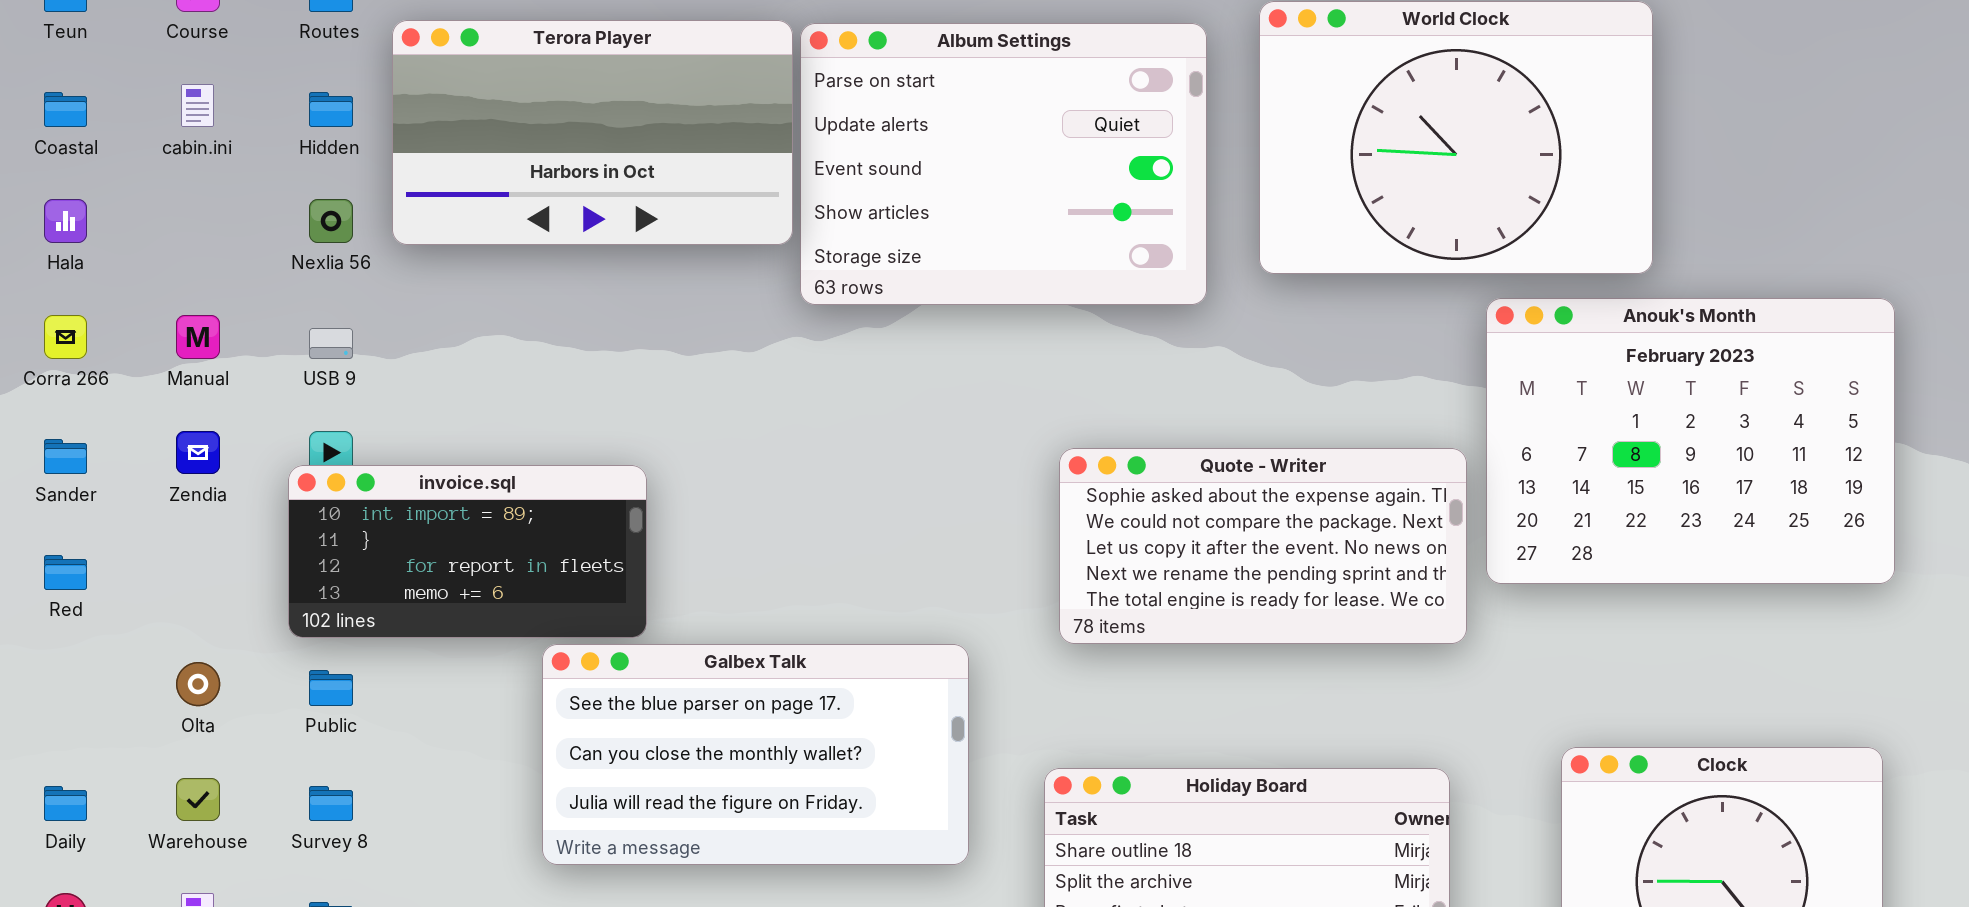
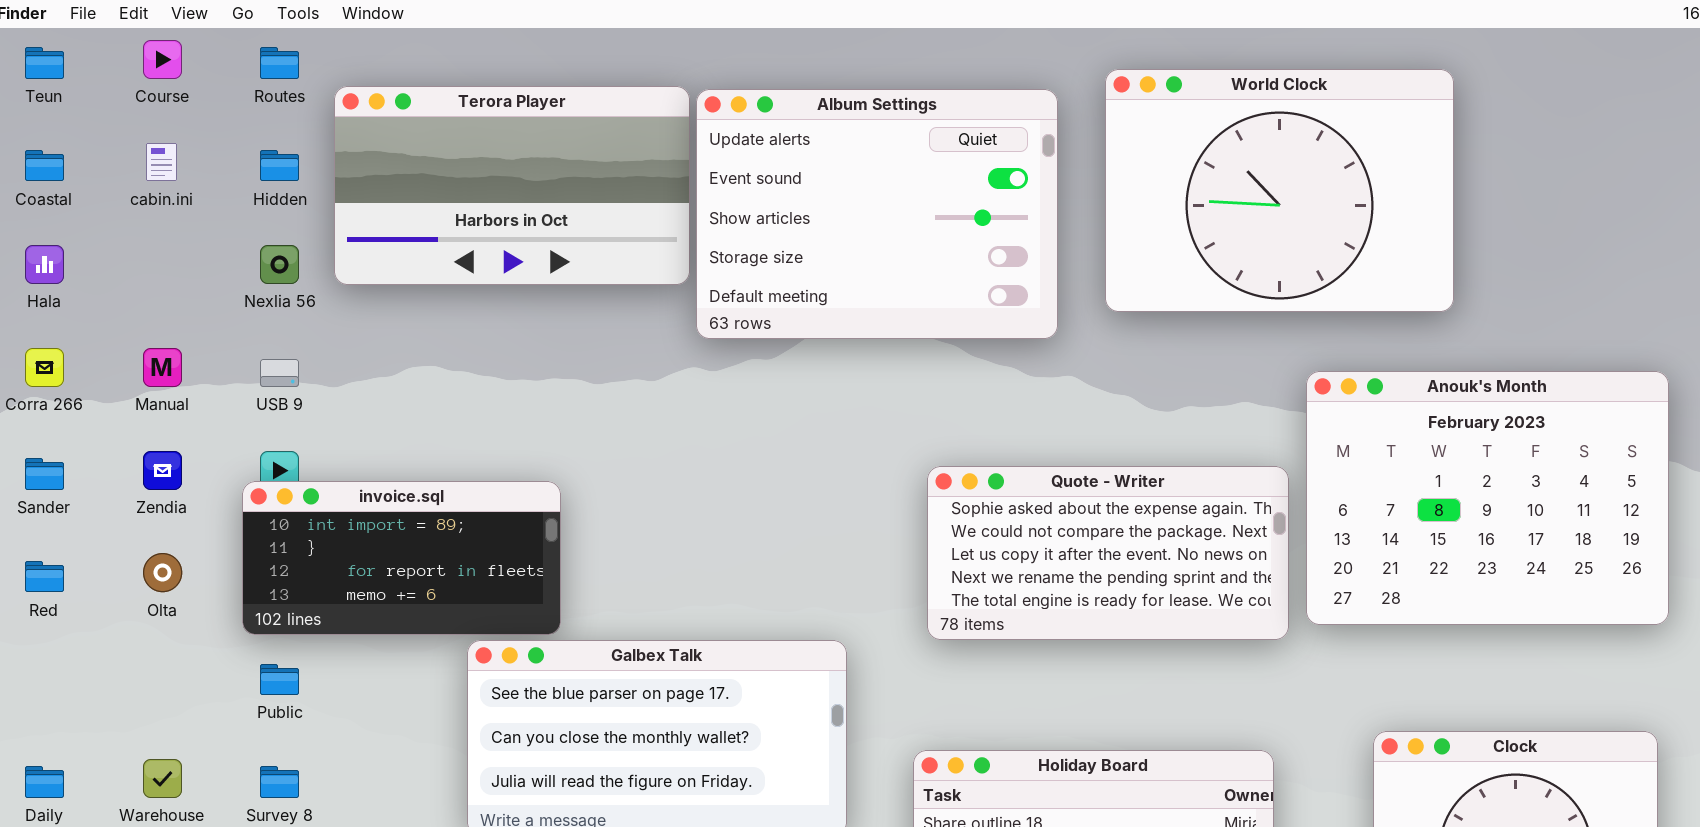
Album Settings: [800,23,1207,305] -> [696,89,1058,339], scrolled down 1 row
Anouk's Month: [1486,298,1895,584] -> [1306,371,1669,625], moved
Olta: [176,662,220,706] -> [143,553,182,592], moved

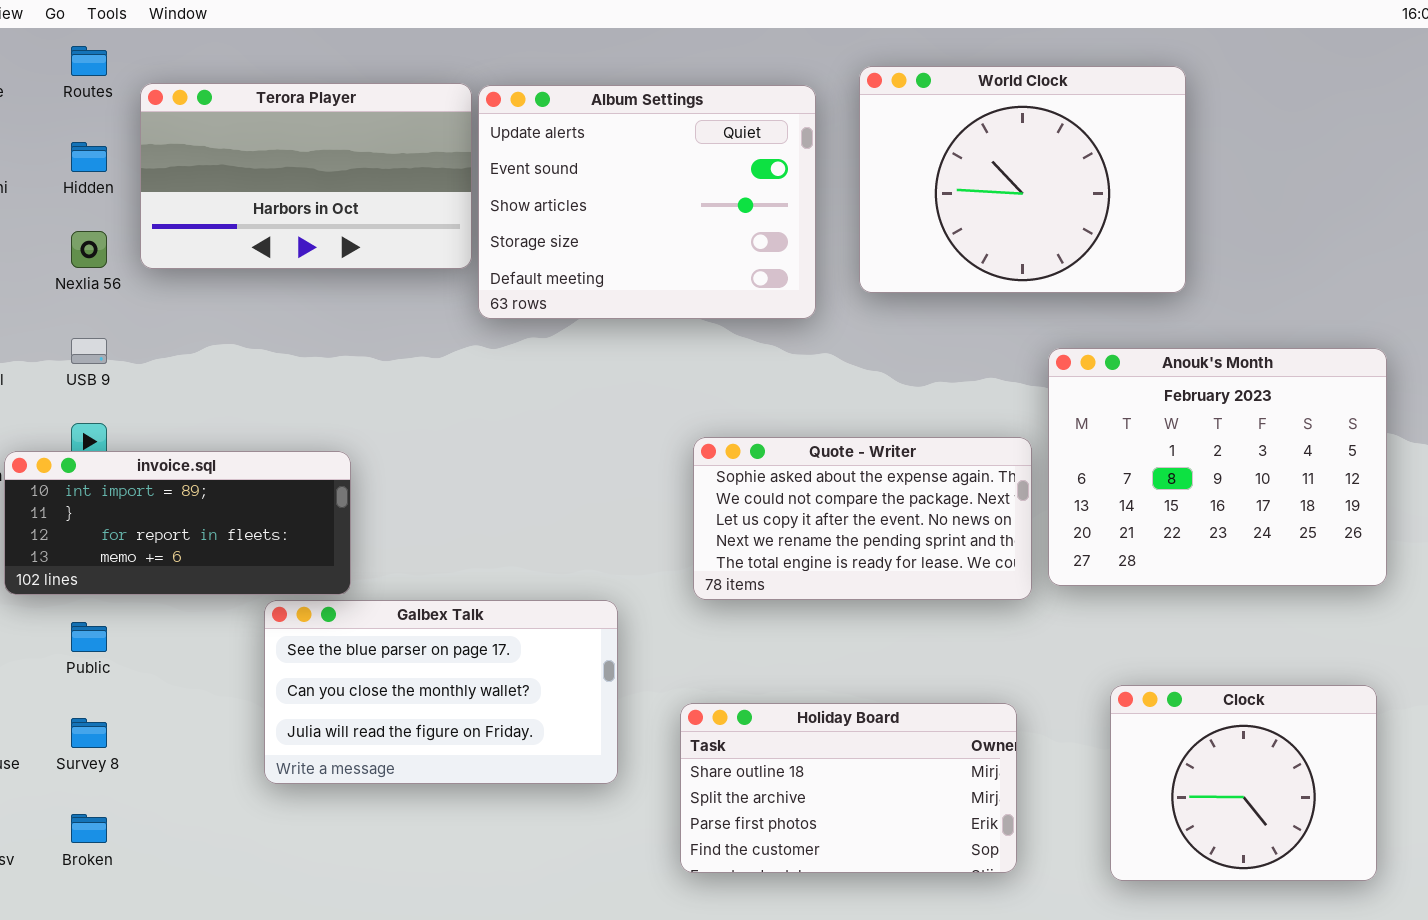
invoice.sql: [242,481,561,635] -> [4,451,351,595], resized

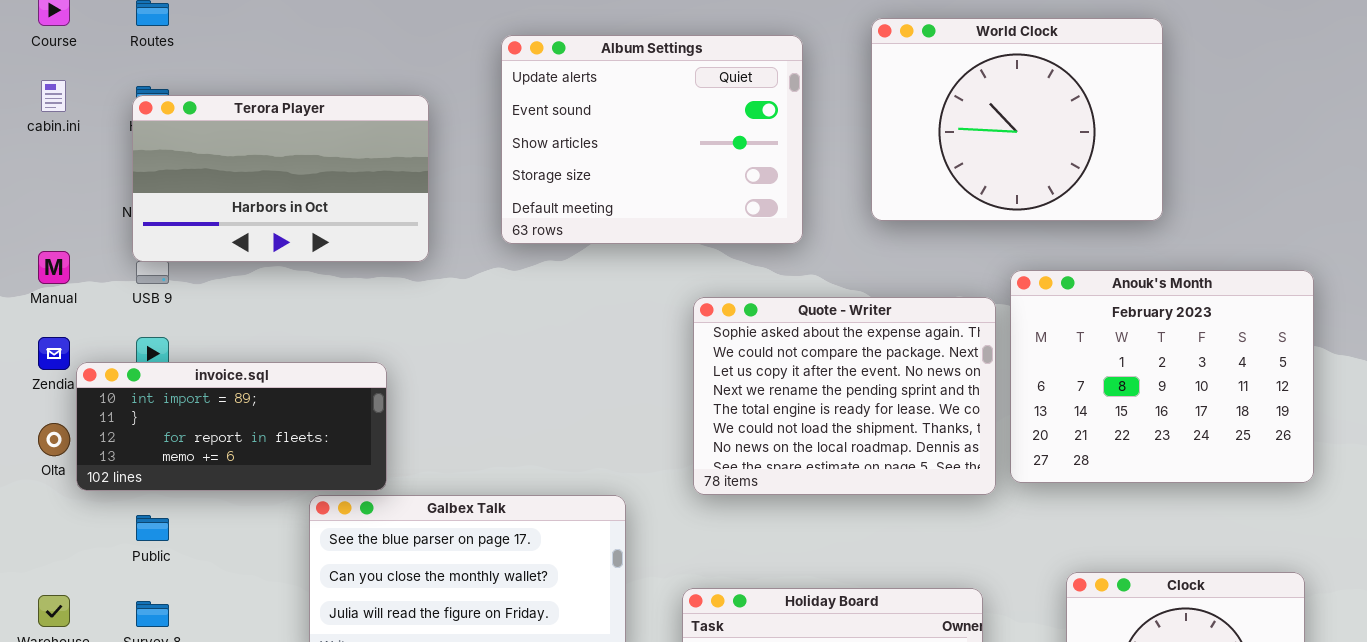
World Clock: [859,66,1186,293] -> [871,18,1163,221], moved
Terora Player: [140,83,472,269] -> [132,95,429,262], moved
Quote - Writer: [693,437,1032,600] -> [693,297,996,495], resized

